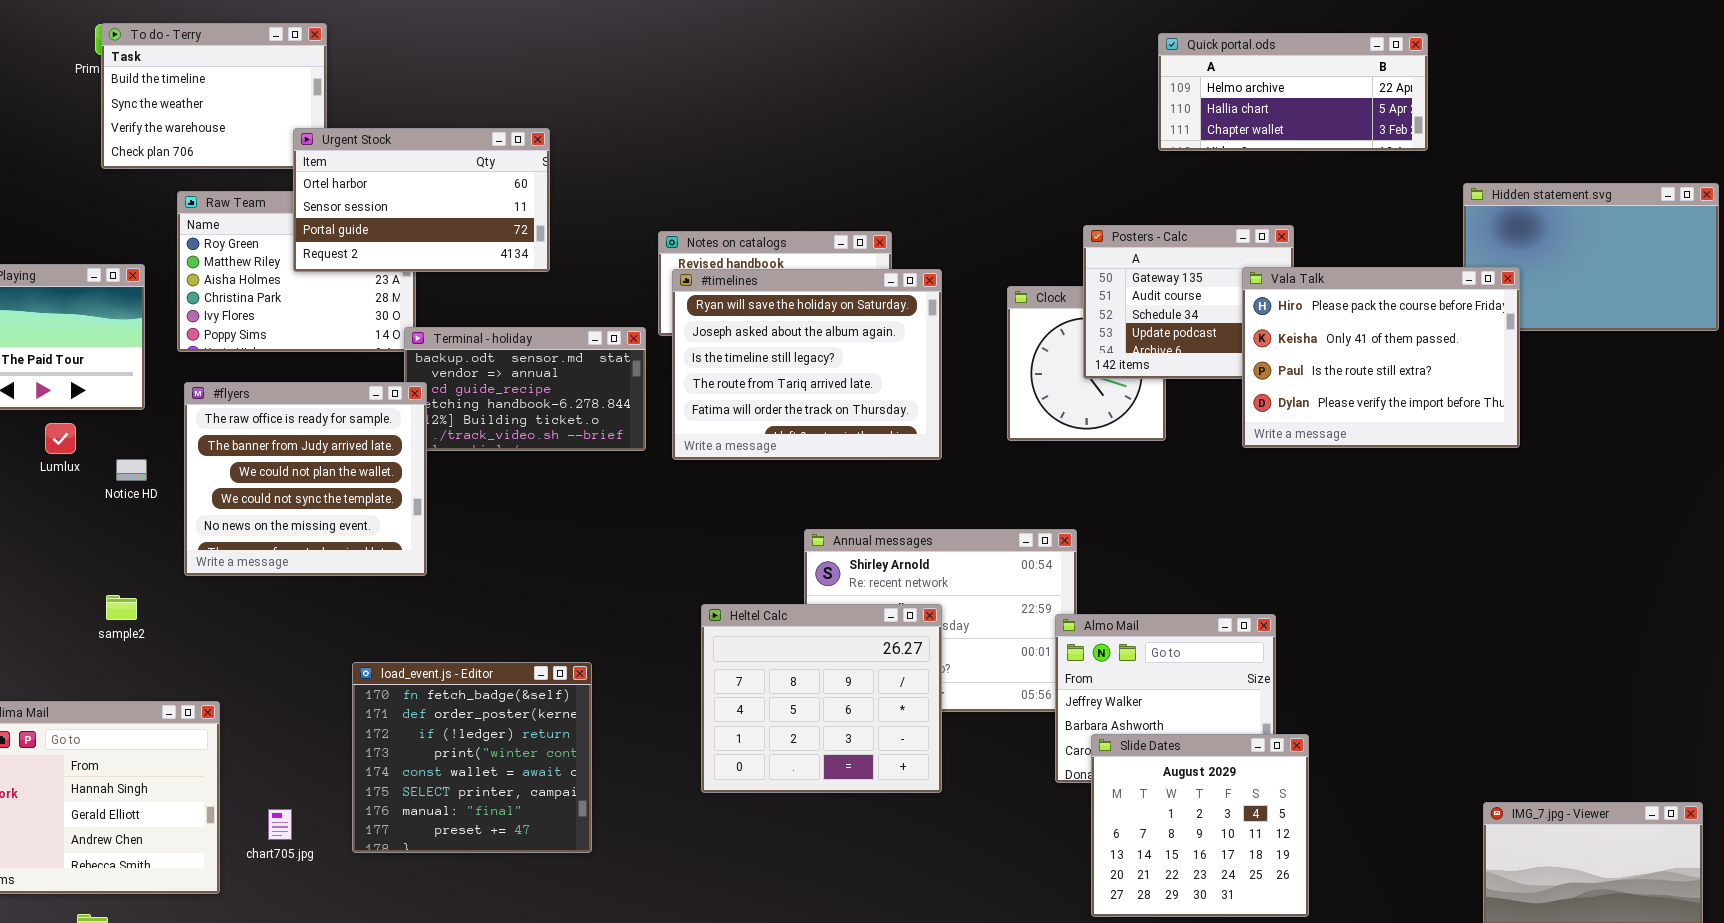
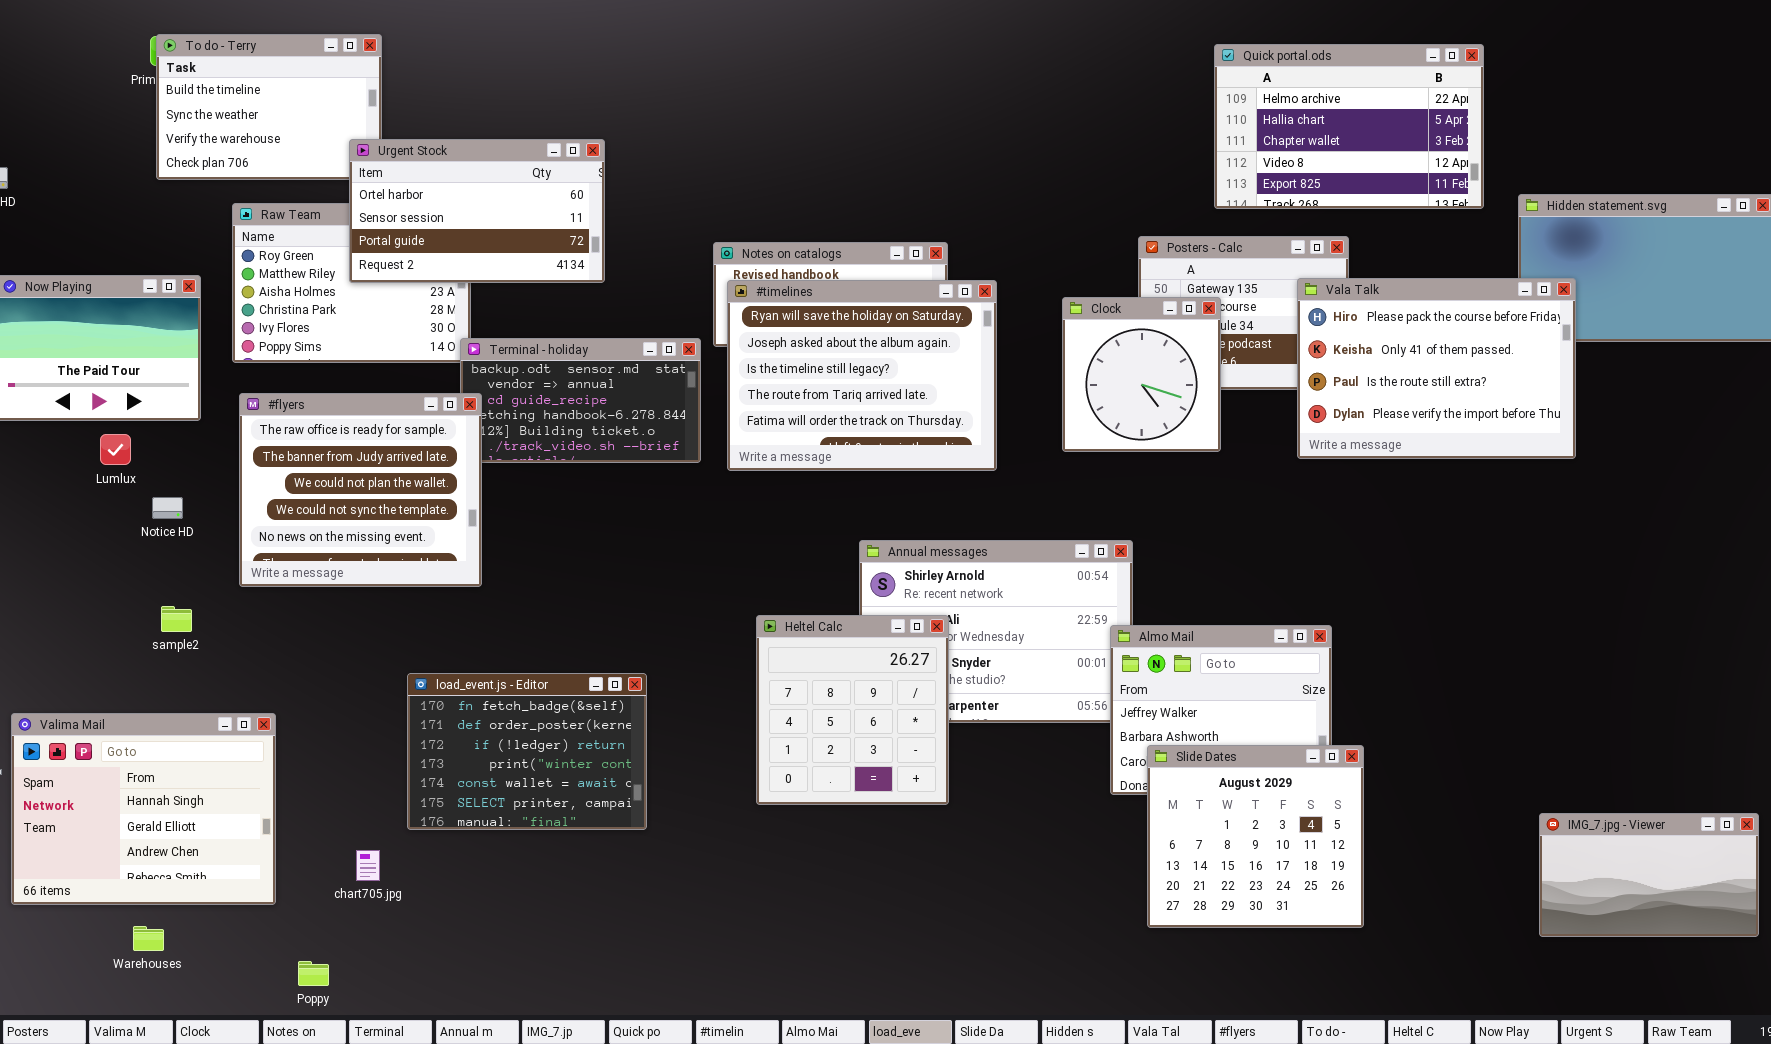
Quick portal.ods: [1158,33,1428,151] -> [1214,44,1484,209], resized
Clock: [1007,286,1166,441] -> [1062,297,1221,452], raised
Notice HD: [116,459,147,481] -> [152,497,183,519], moved
Heltel Calc: [701,604,942,793] -> [756,615,949,805], resized
load_event.js - Editor: [352,662,592,853] -> [407,673,647,830], resized
chart705.jpg: [268,809,292,840] -> [356,850,380,881], moved

